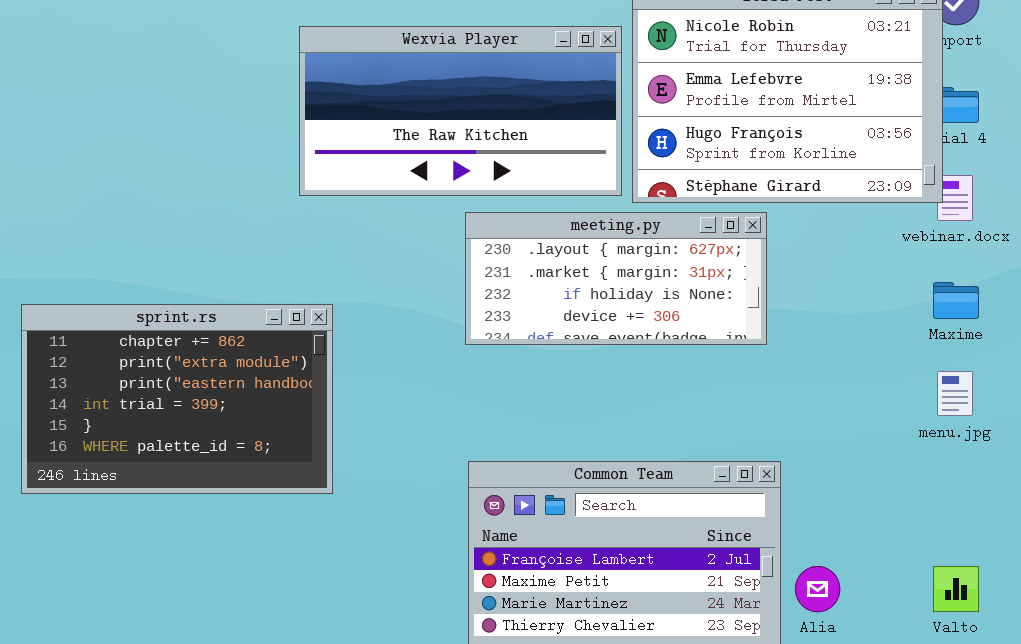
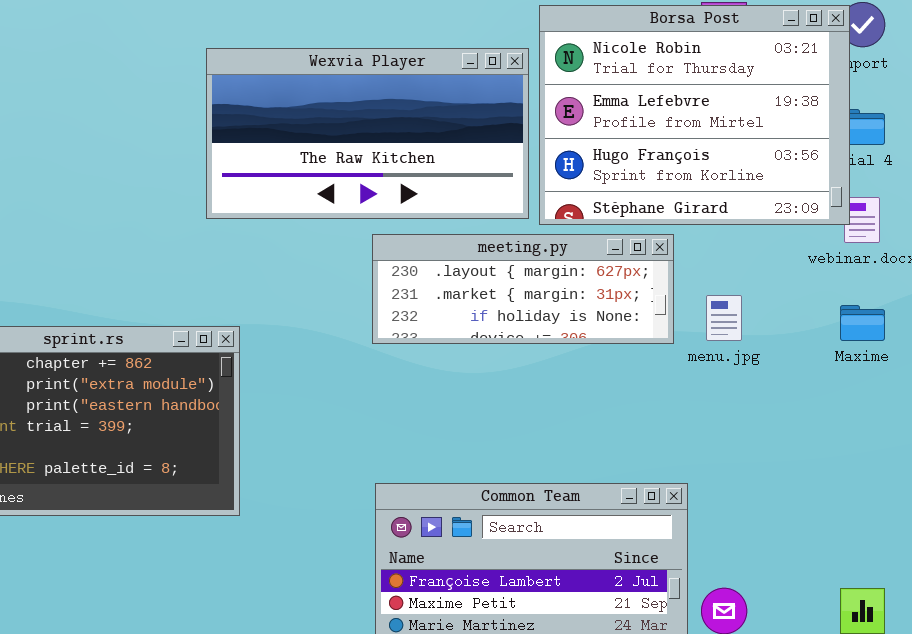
meeting.py: [465,212,767,345] -> [372,234,674,344], resized
menu.jpg: [937,371,973,416] -> [706,295,742,341], moved

